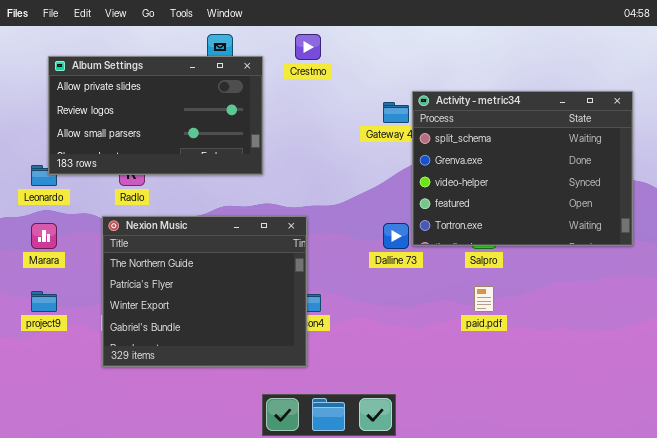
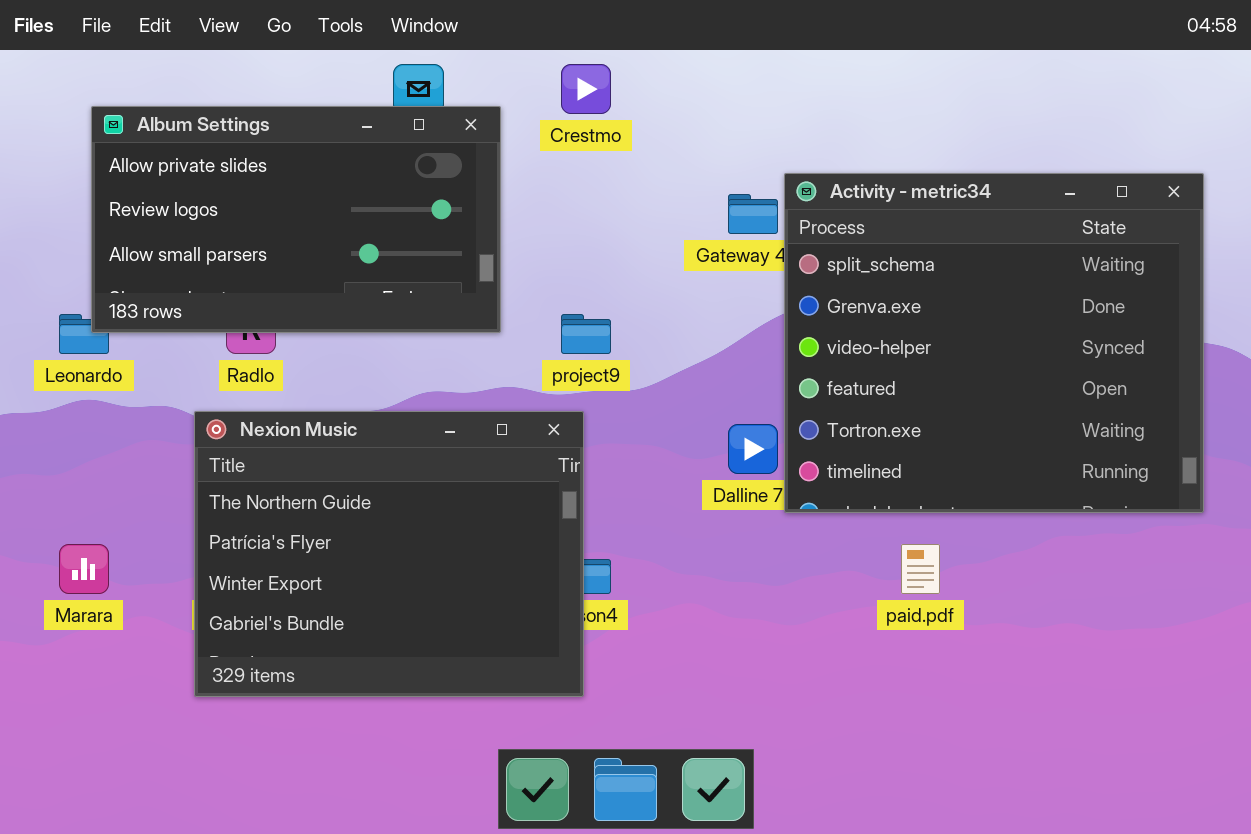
Activity - metric34: [412,91,633,246] -> [784,173,1204,513], resized
Marara: [31,223,57,249] -> [59,544,109,594], moved
project9: [31,291,57,312] -> [561,314,611,354], moved

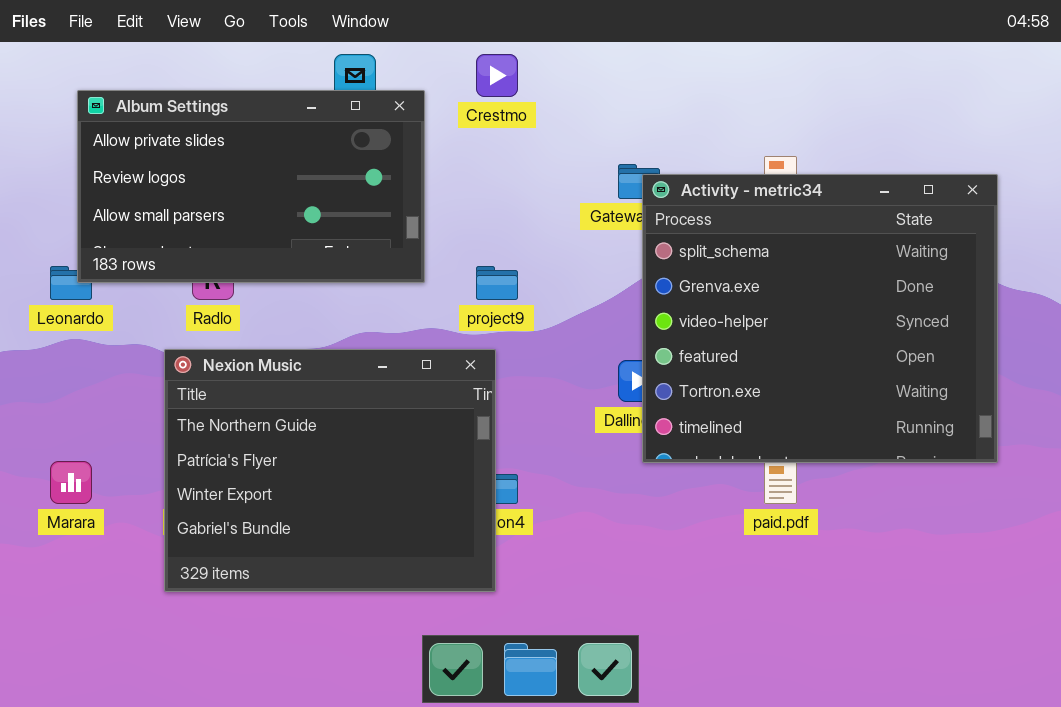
Activity - metric34: [784,173,1204,513] -> [642,174,998,463], moved

